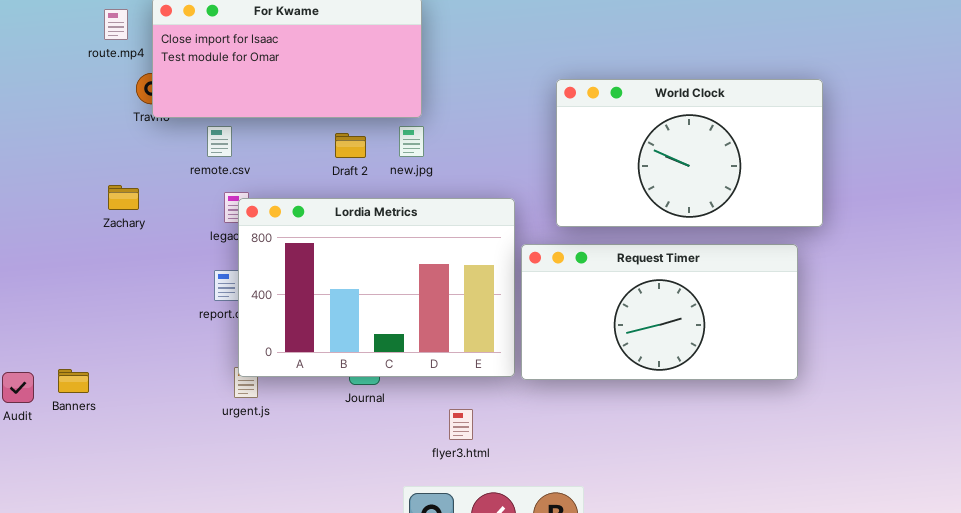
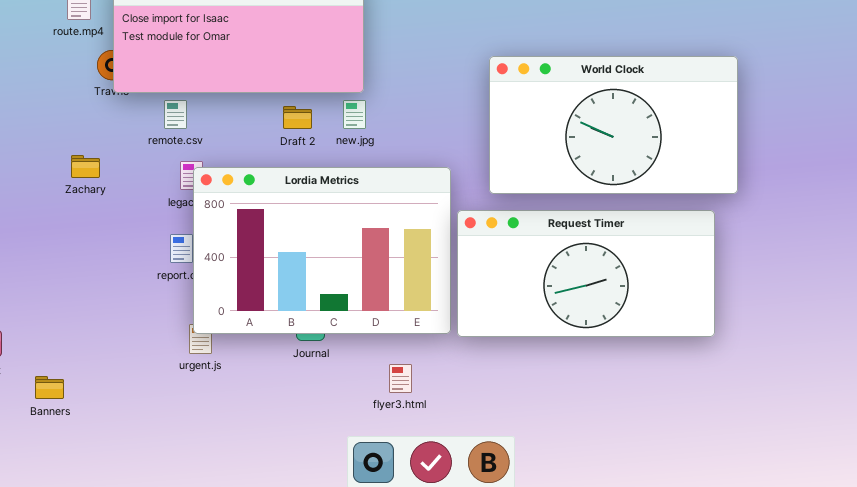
Banners: [58,369,89,393] -> [35,376,64,399], moved

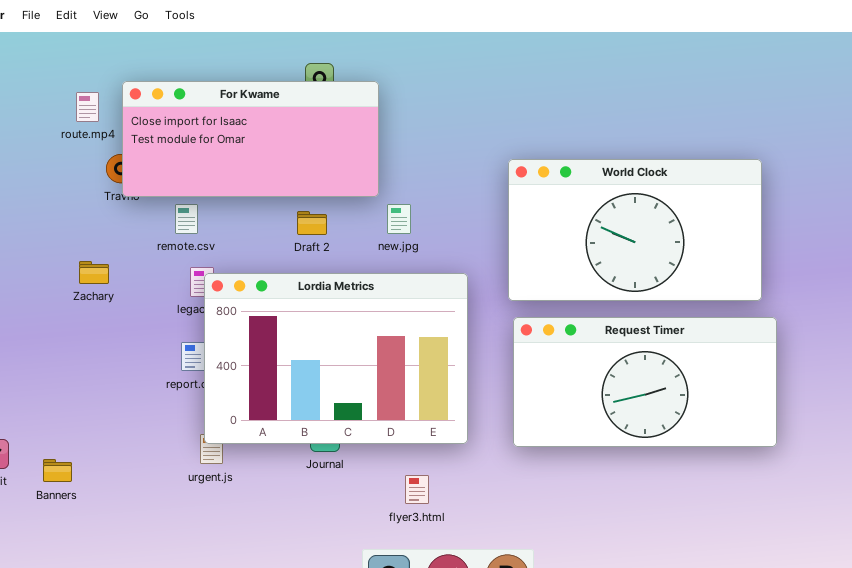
new.jpg: [343,100,366,129] -> [387,204,411,234], moved
Request Timer: [457,210,715,337] -> [513,317,777,447], moved
Banners: [35,376,64,399] -> [43,459,72,482], moved

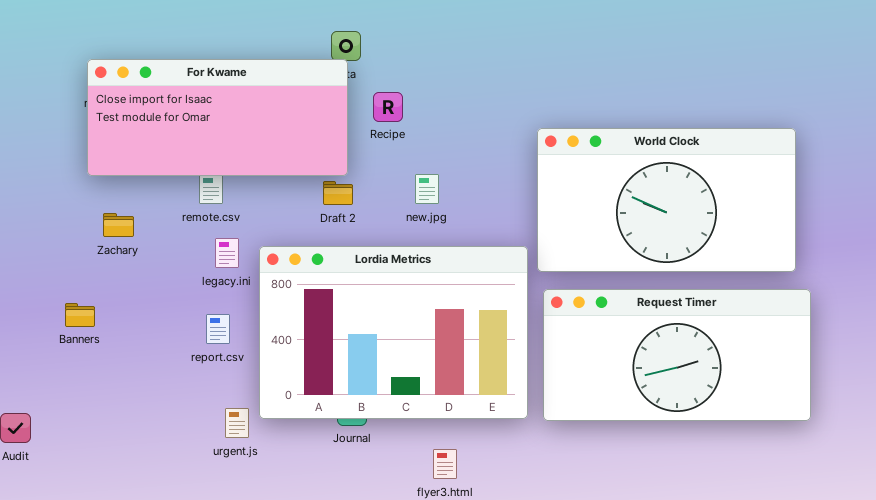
For Kwame: [122,81,379,197] -> [87,59,348,176], moved
Zachary: [79,261,109,284] -> [103,213,134,237], moved
Lordia Metrics: [204,273,468,444] -> [259,246,528,419], moved
Banners: [43,459,72,482] -> [65,303,95,327], moved

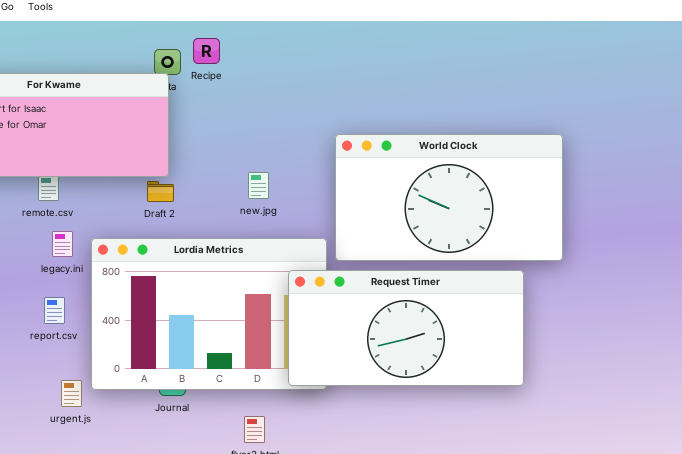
Recipe: [373,92,403,122] -> [193,38,220,64], moved
new.jpg: [415,174,439,204] -> [248,172,269,199], moved
Request Timer: [543,289,811,421] -> [288,270,524,386], moved

